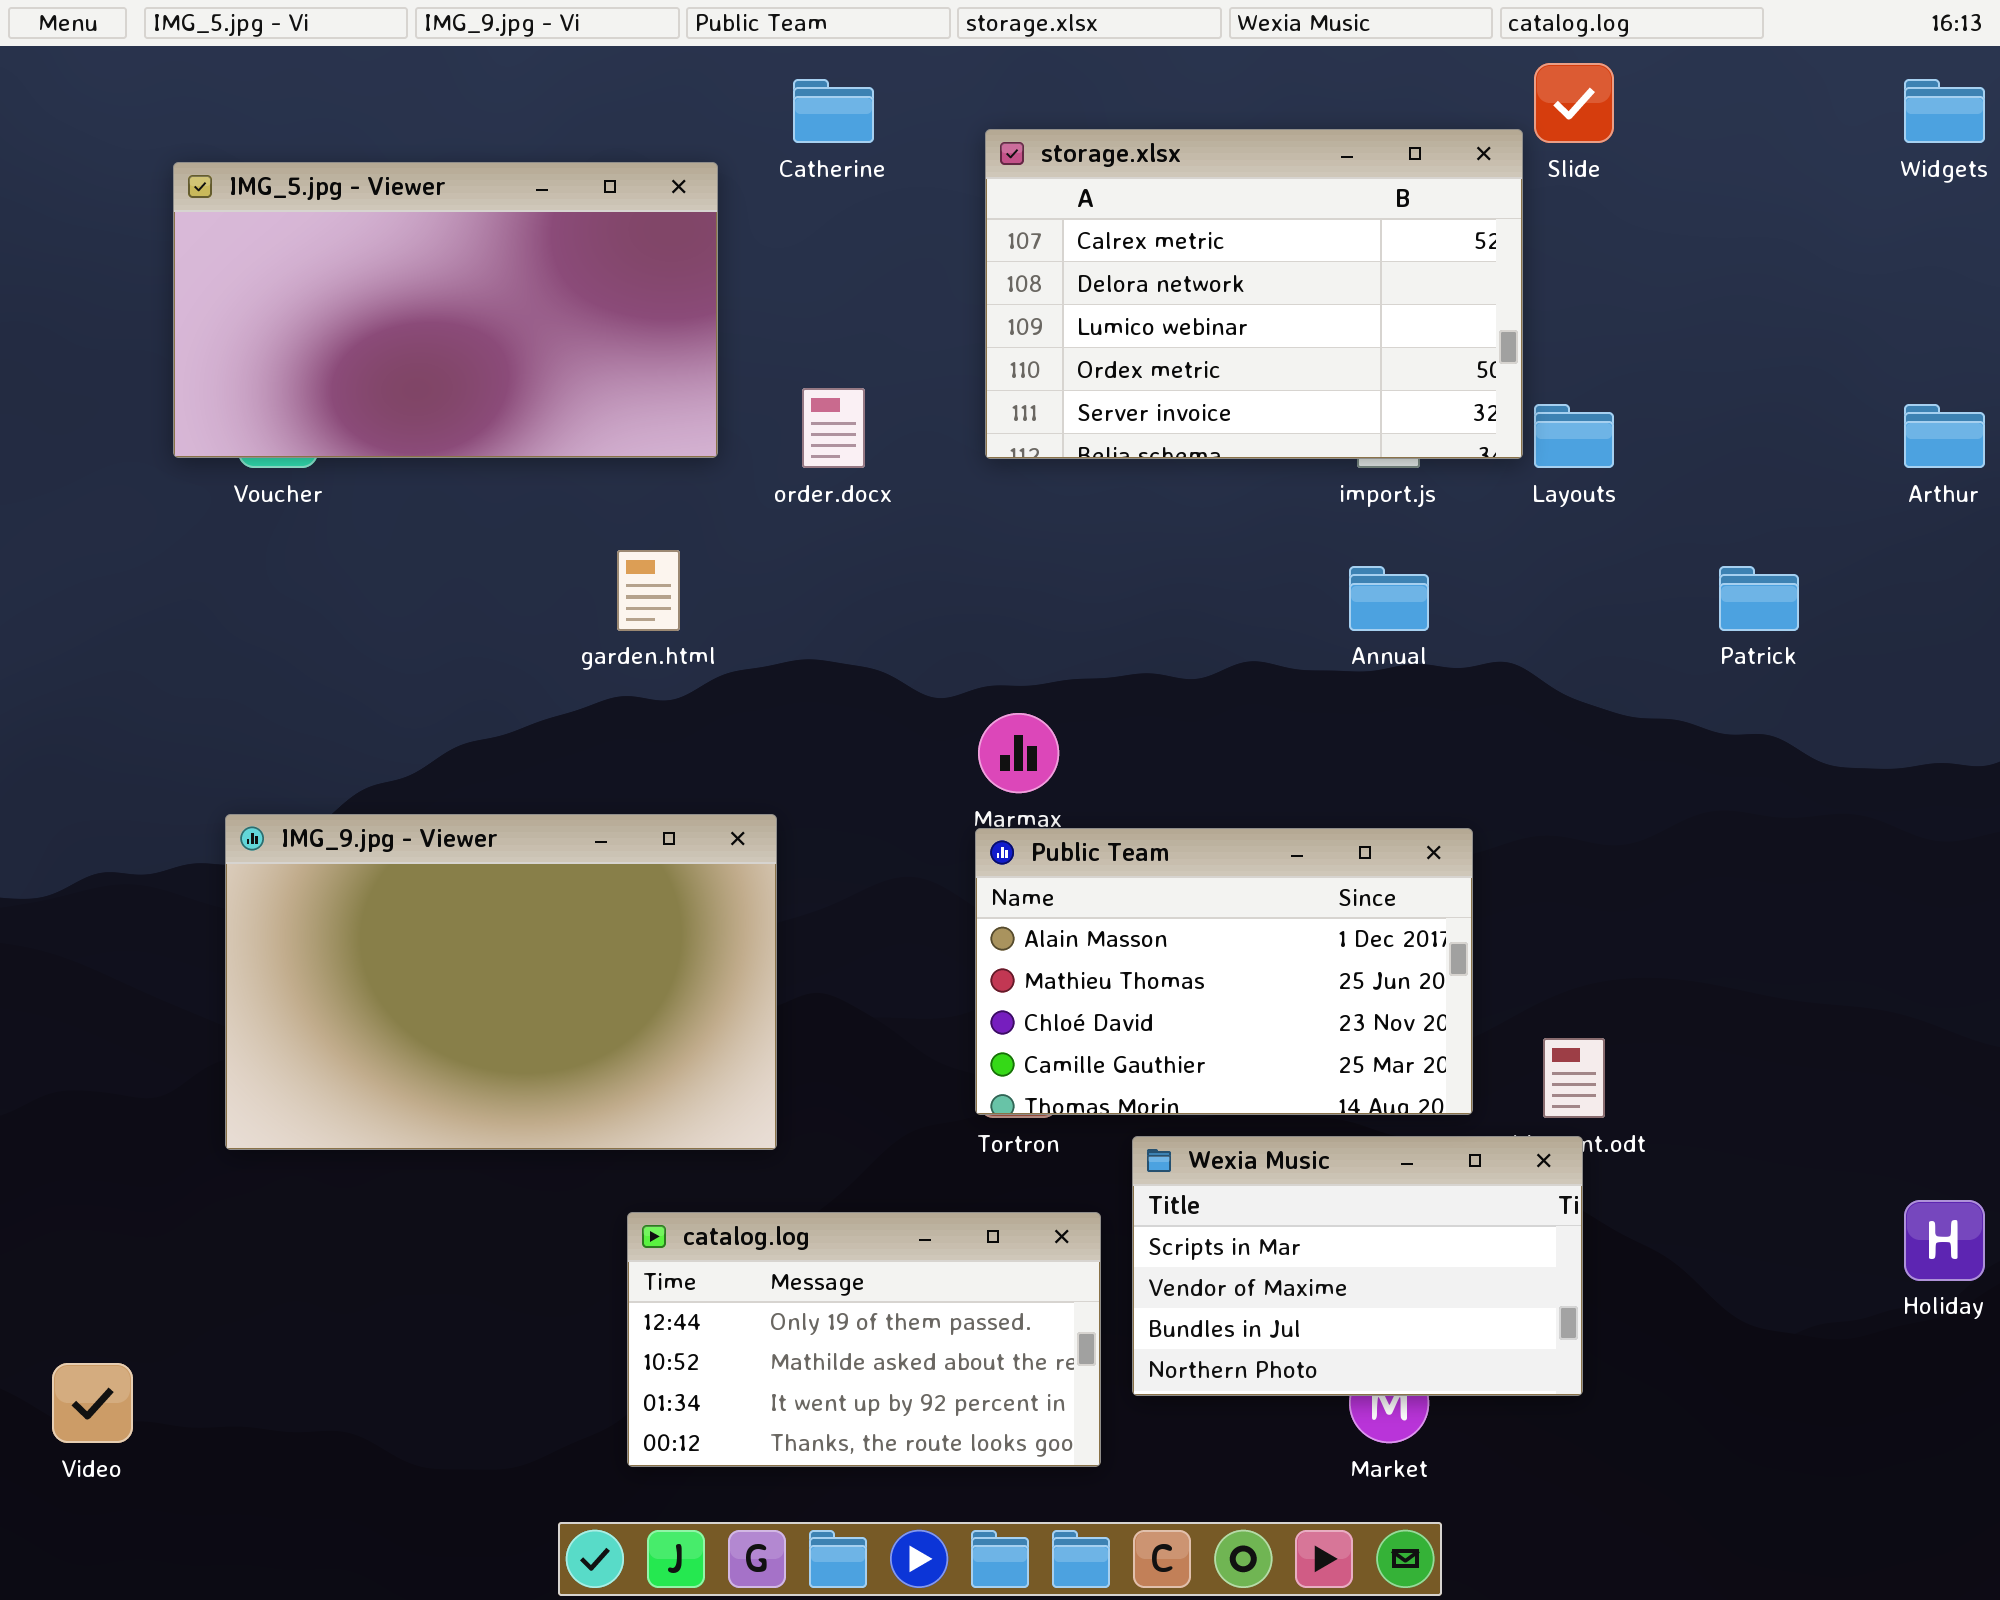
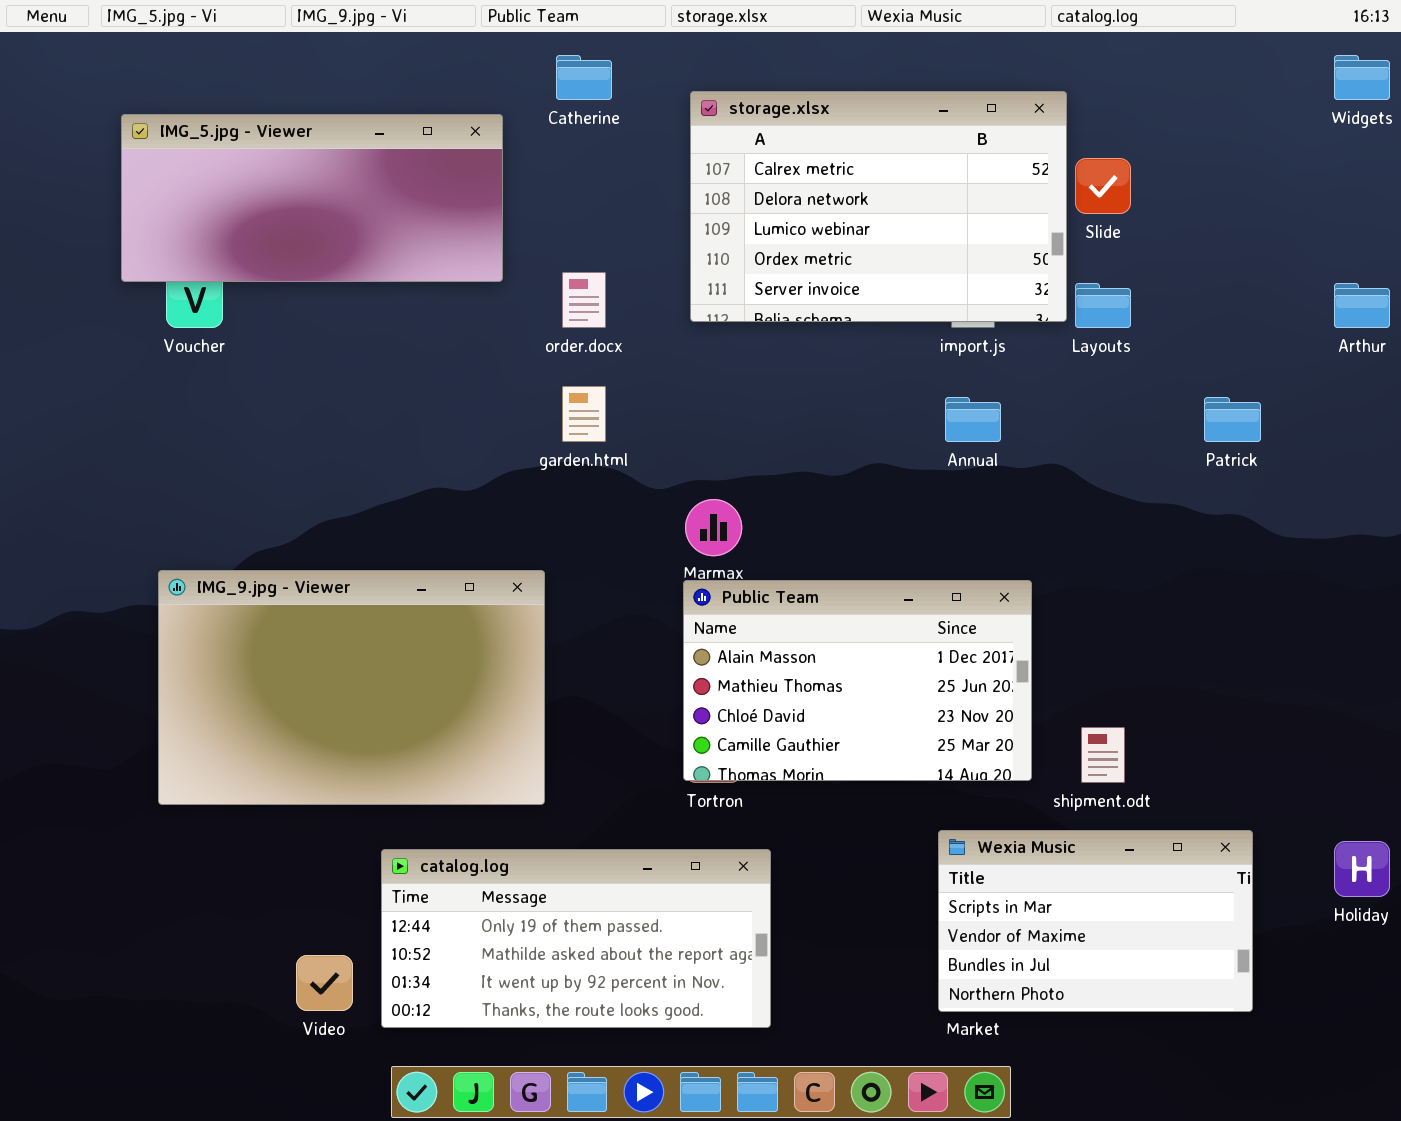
Slide: [1534,63,1614,143] -> [1075,158,1131,214], moved
IMG_5.jpg - Viewer: [173,162,718,458] -> [121,114,503,282], resized
garden.html: [617,550,680,631] -> [562,386,606,442], moved
Wexia Music: [1132,1136,1583,1396] -> [938,830,1253,1012], moved
catalog.log: [627,1212,1101,1467] -> [381,849,771,1028], resized
Video: [52,1363,133,1443] -> [296,955,353,1011], moved

